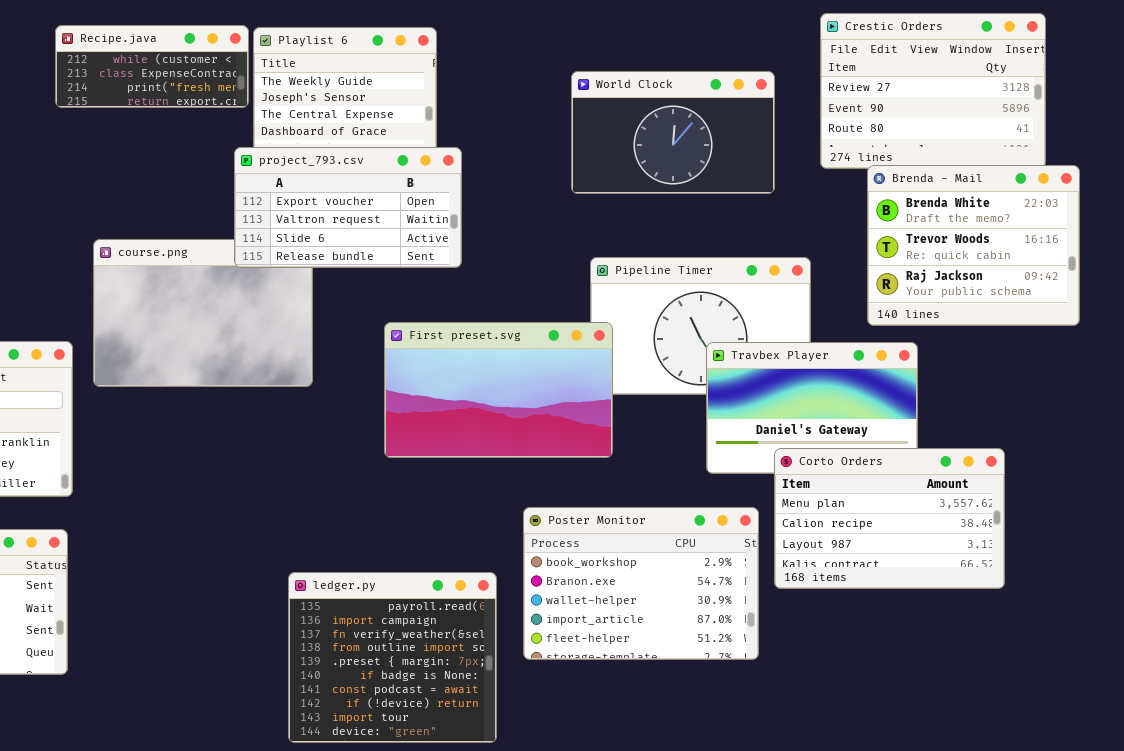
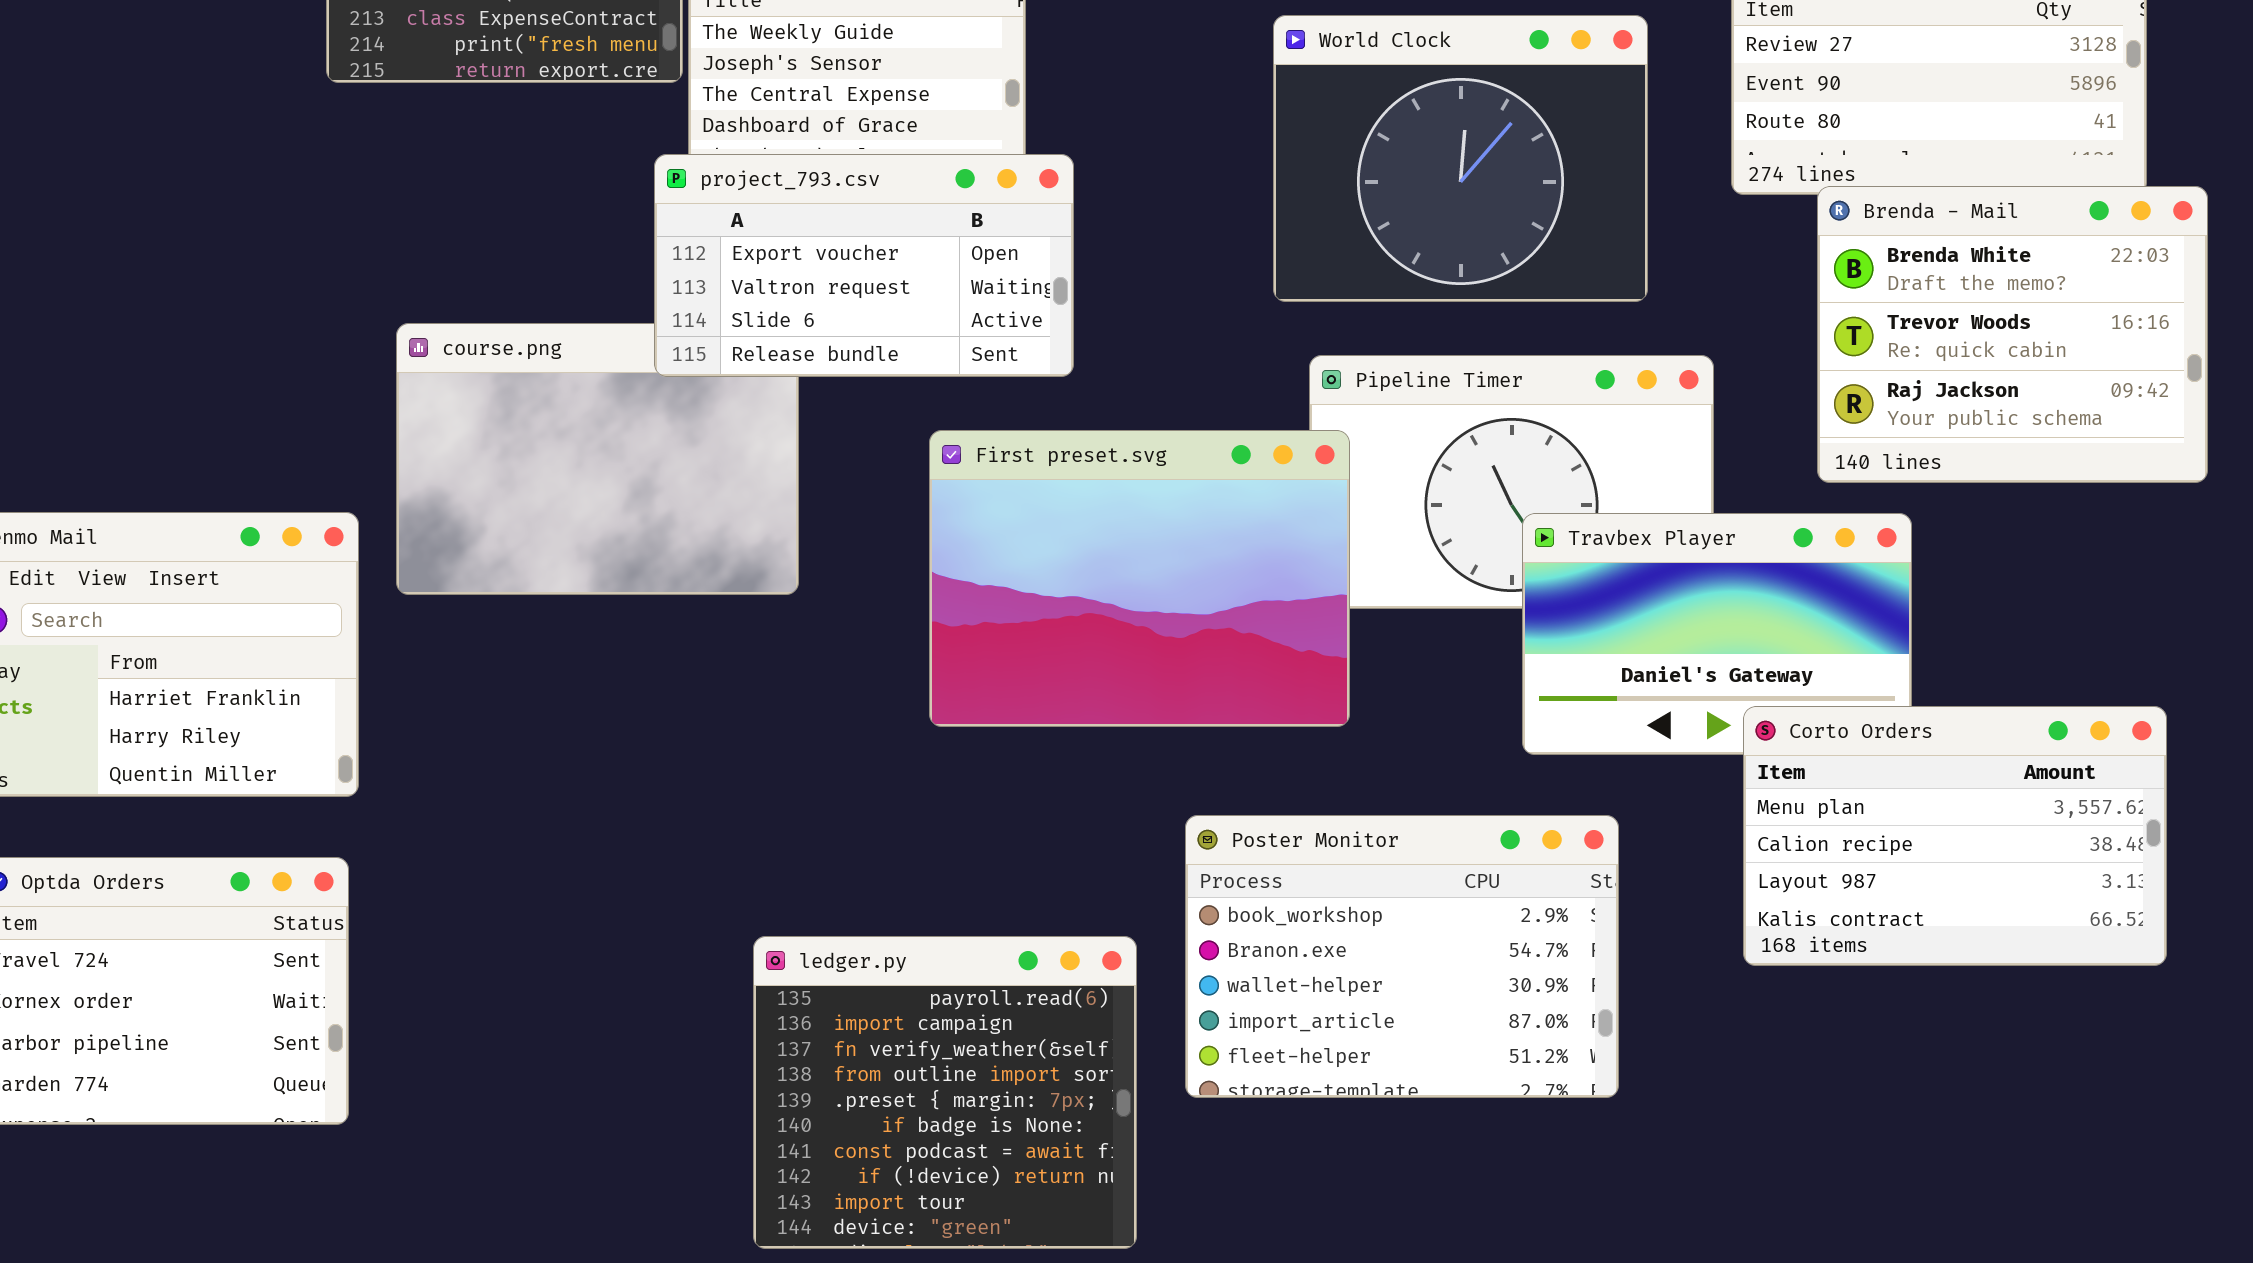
World Clock: [571,71,775,194] -> [1273,15,1648,302], resized
First preset.svg: [384,322,613,458] -> [929,430,1350,727], resized
Corto Orders: [774,448,1005,589] -> [1743,706,2167,966], moved

